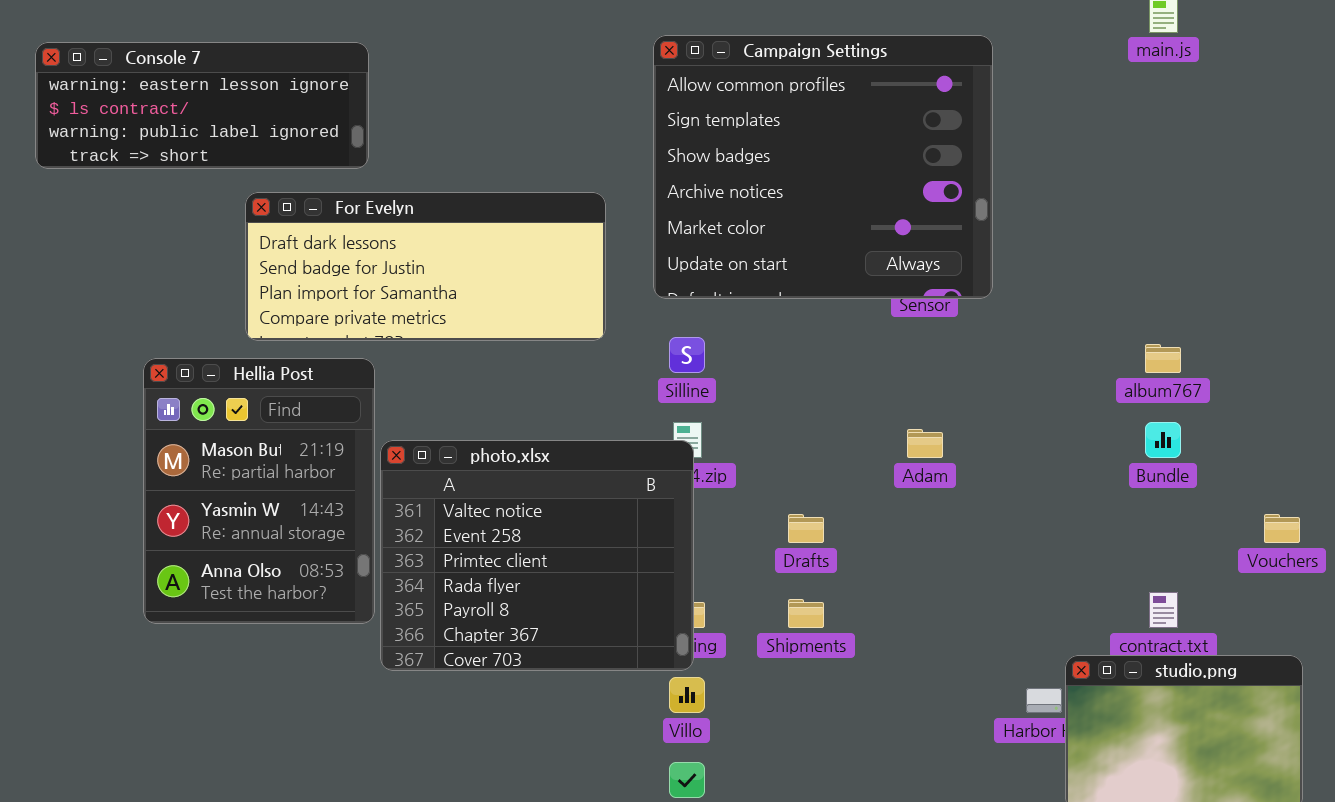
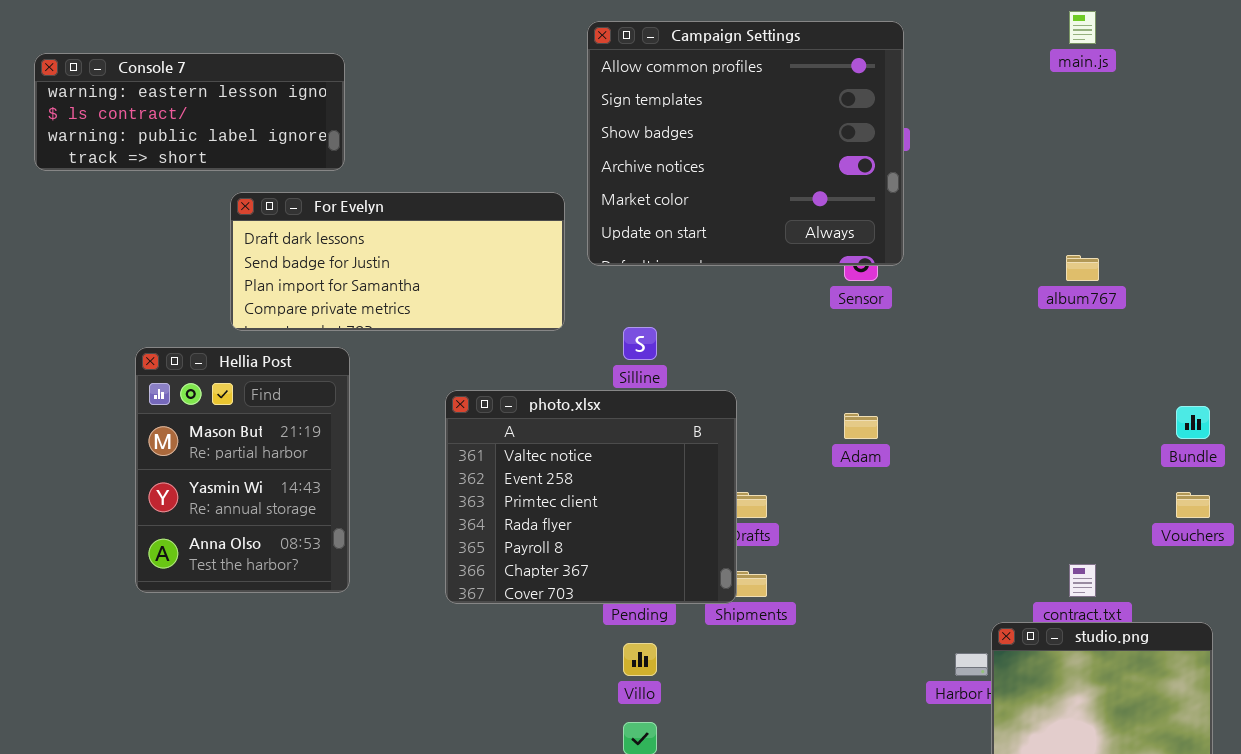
Campaign Settings: [653,35,993,299] -> [587,21,904,266], moved
album767: [1145,344,1181,373] -> [1066,255,1099,281], moved
Bundle: [1145,422,1181,458] -> [1176,406,1210,439], moved
photo.xlsx: [380,440,694,671] -> [445,390,737,604], moved

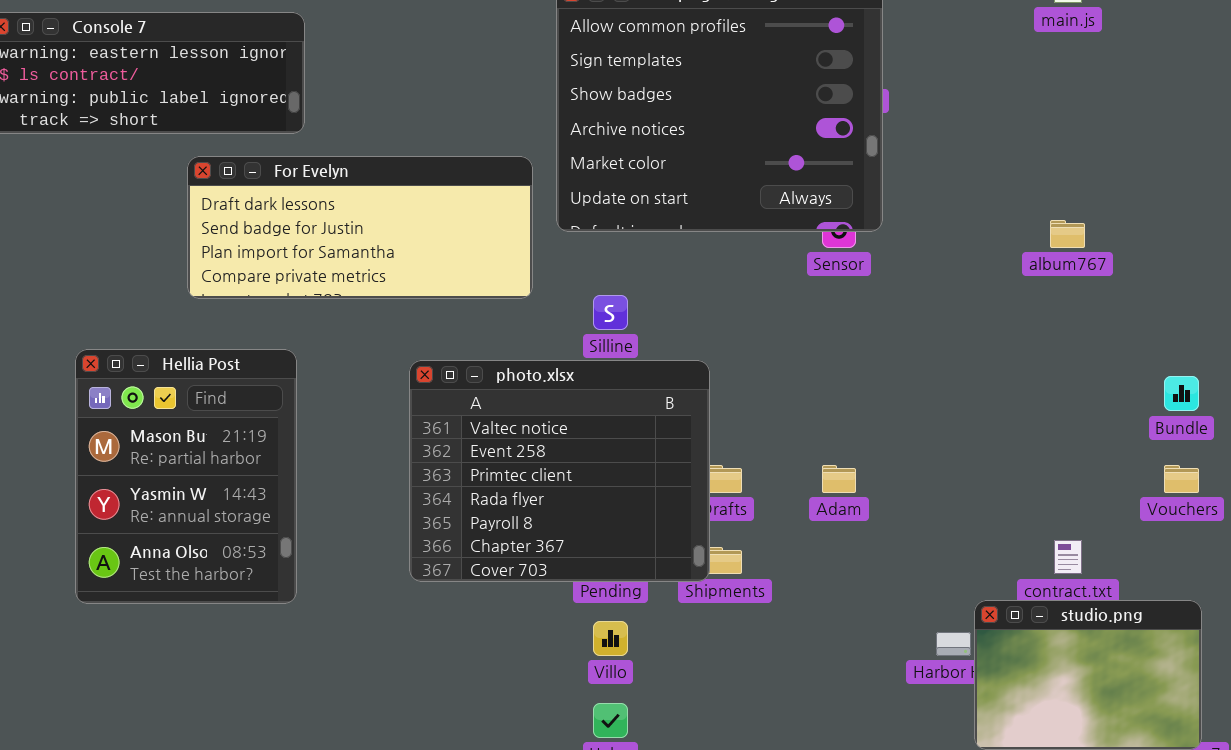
Hellia Post: [135,347,350,593] -> [75,349,297,604], moved
Adam: [844,413,878,439] -> [822,465,856,493], moved

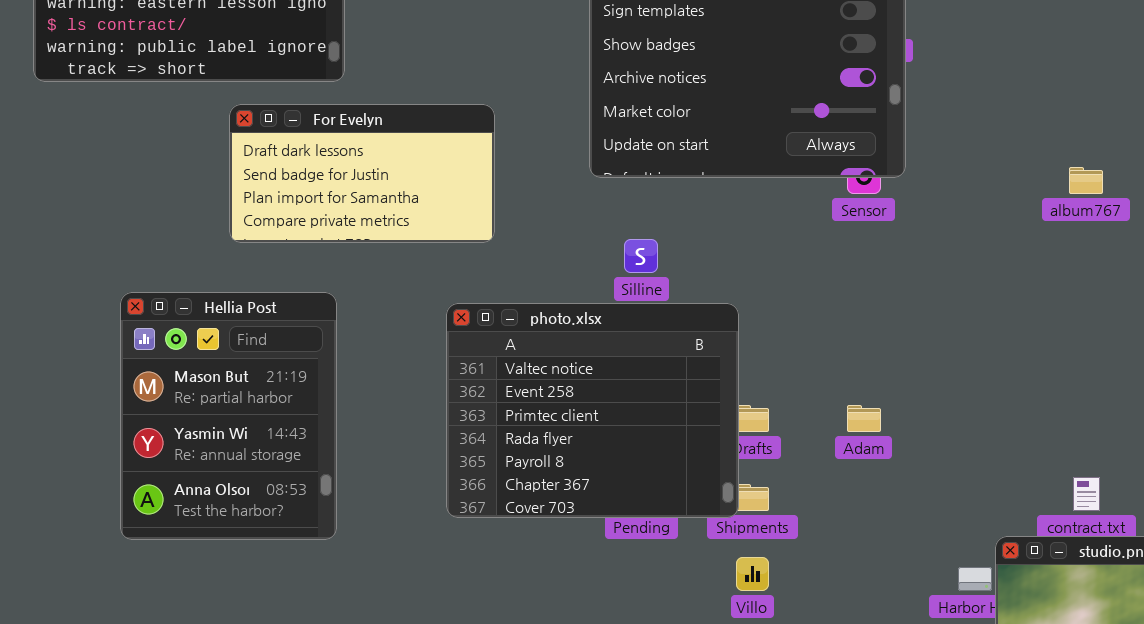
For Evelyn: [187,156,533,299] -> [229,104,495,243], resized
Villo: [593,621,628,656] -> [736,557,769,591], moved

